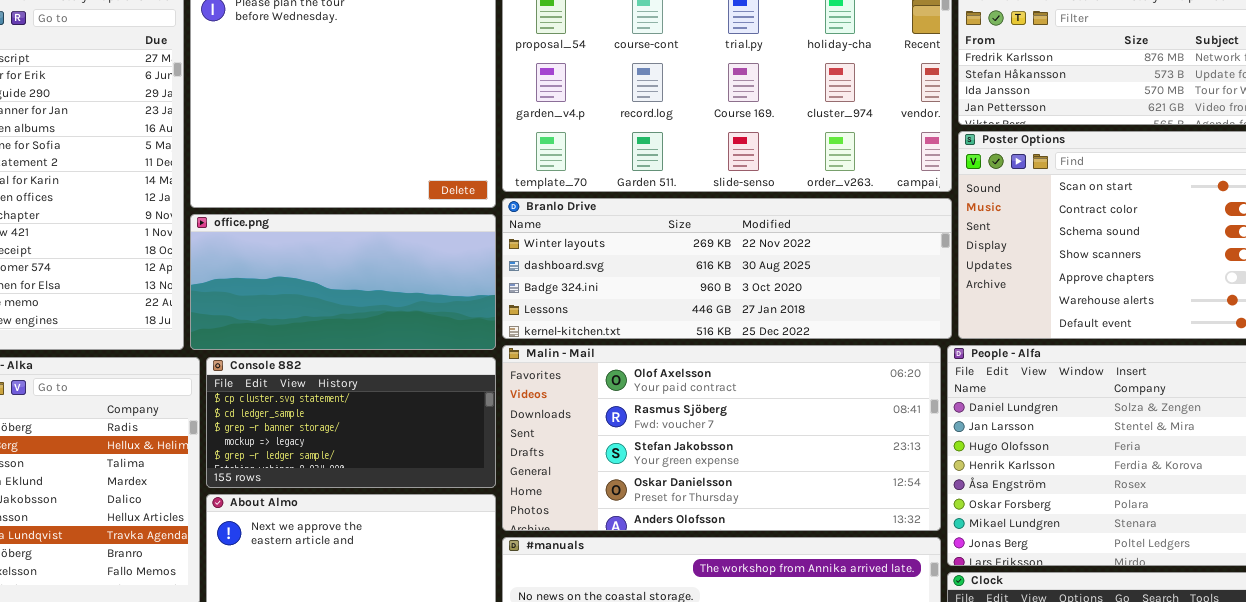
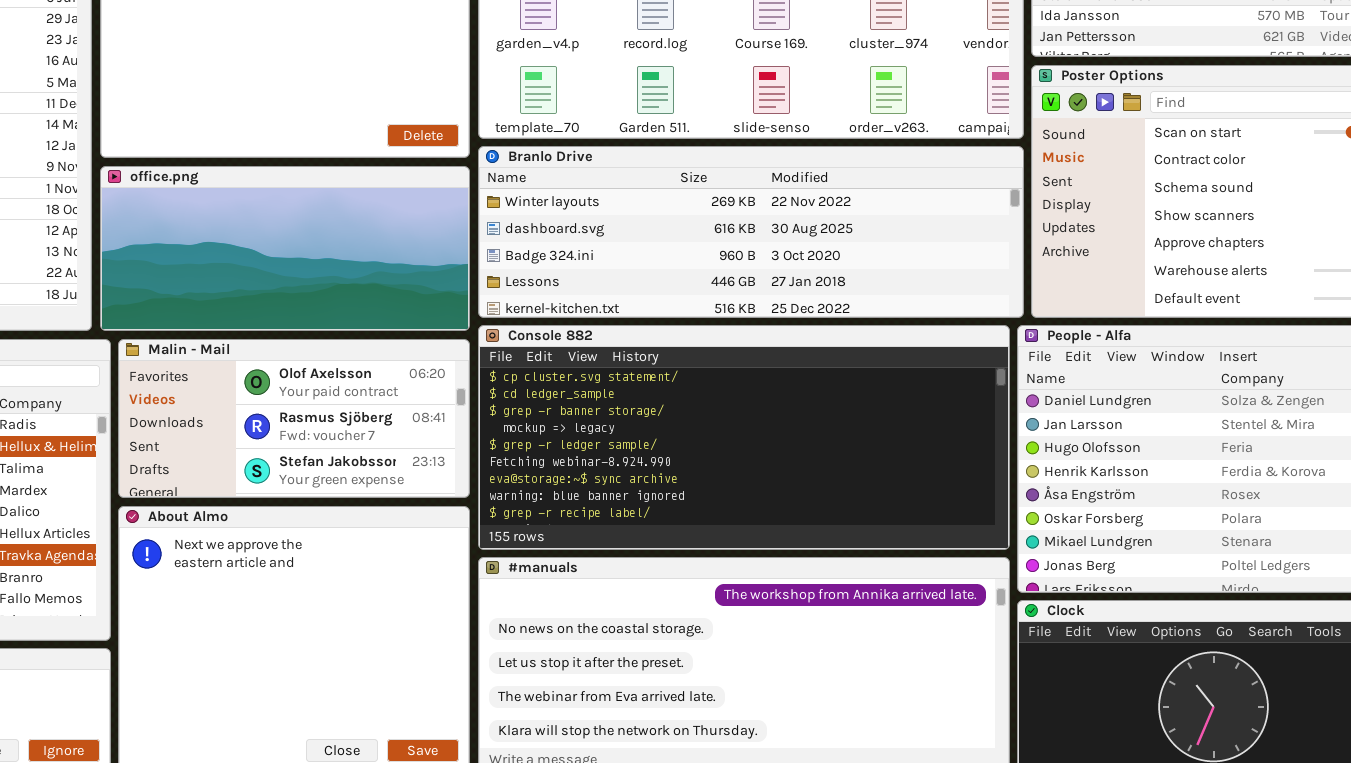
Malin - Mail: [502,345,941,531] -> [118,339,470,498], moved, resized
Console 882: [206,357,496,488] -> [478,325,1010,550], moved, resized

